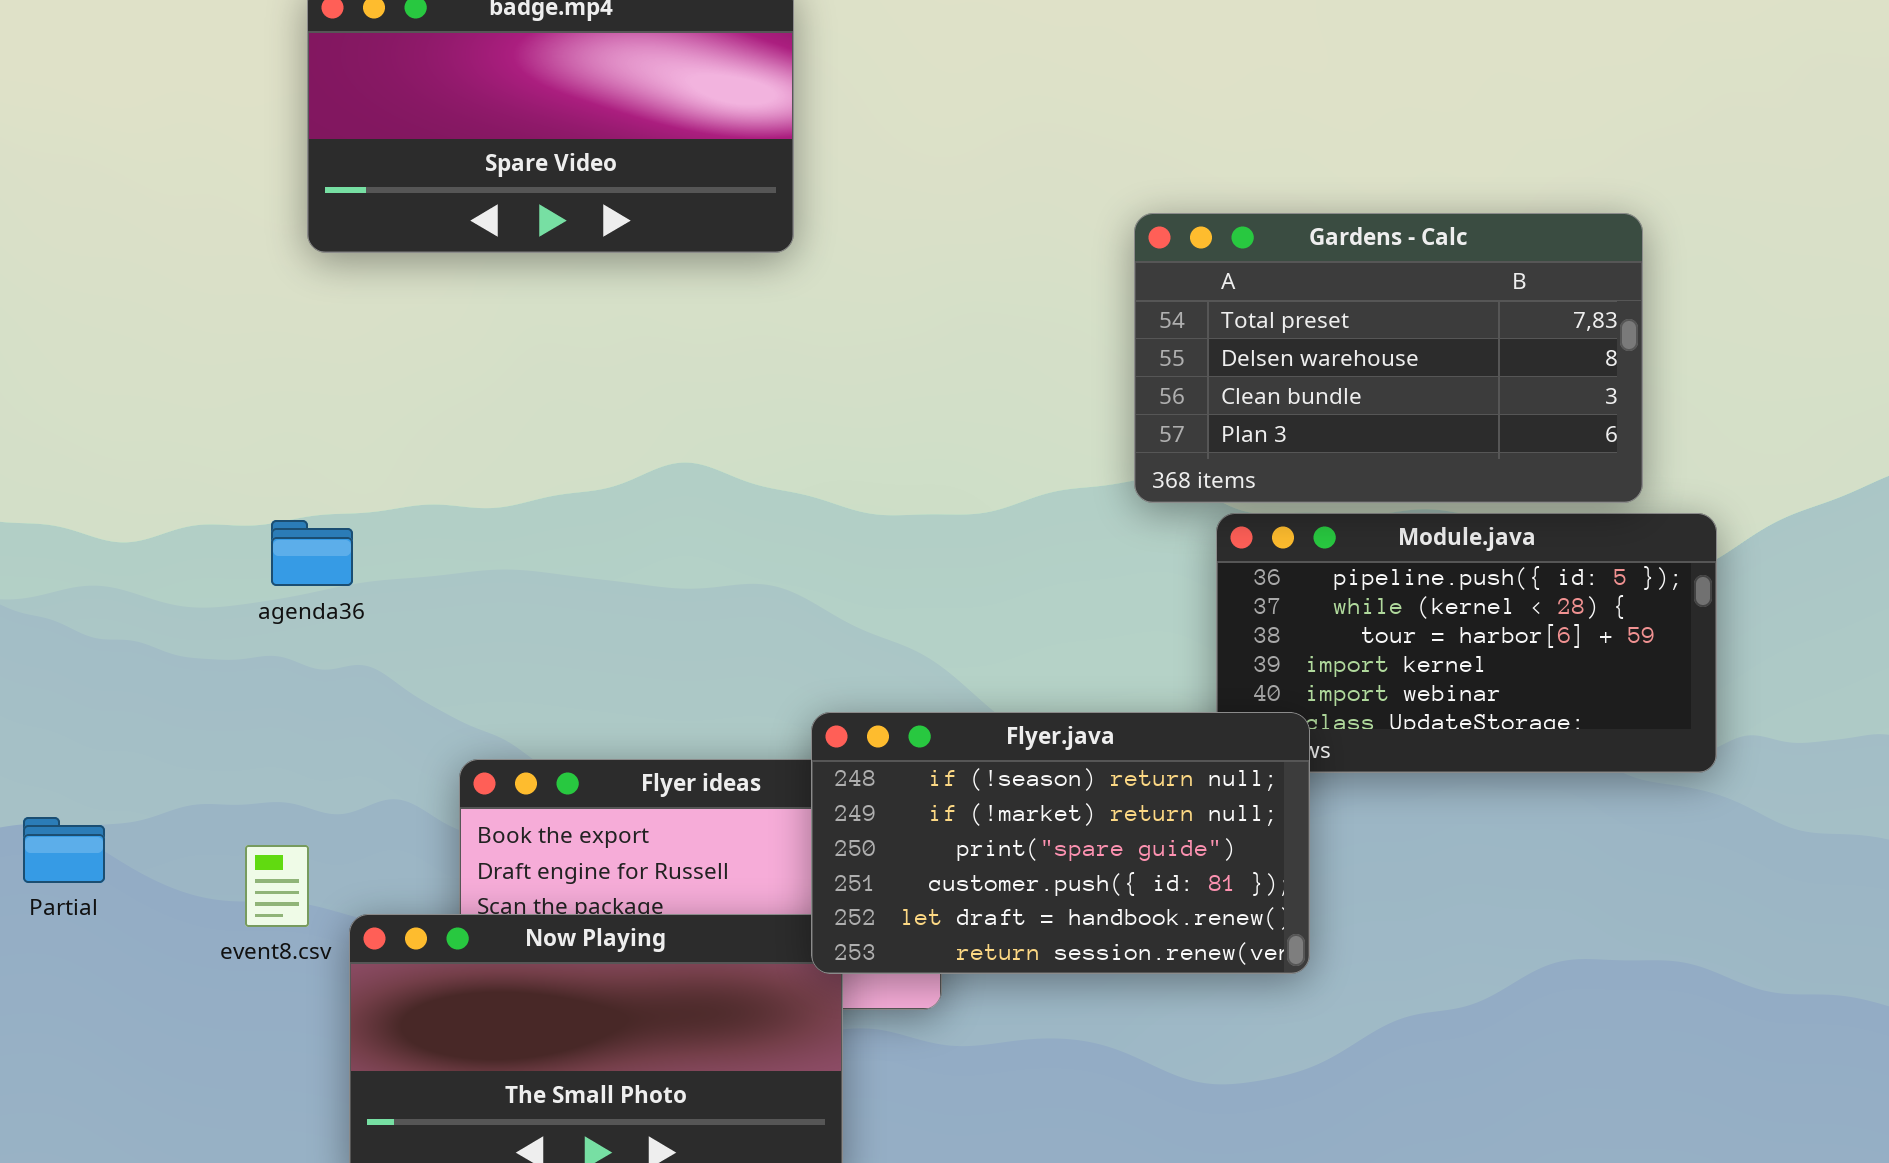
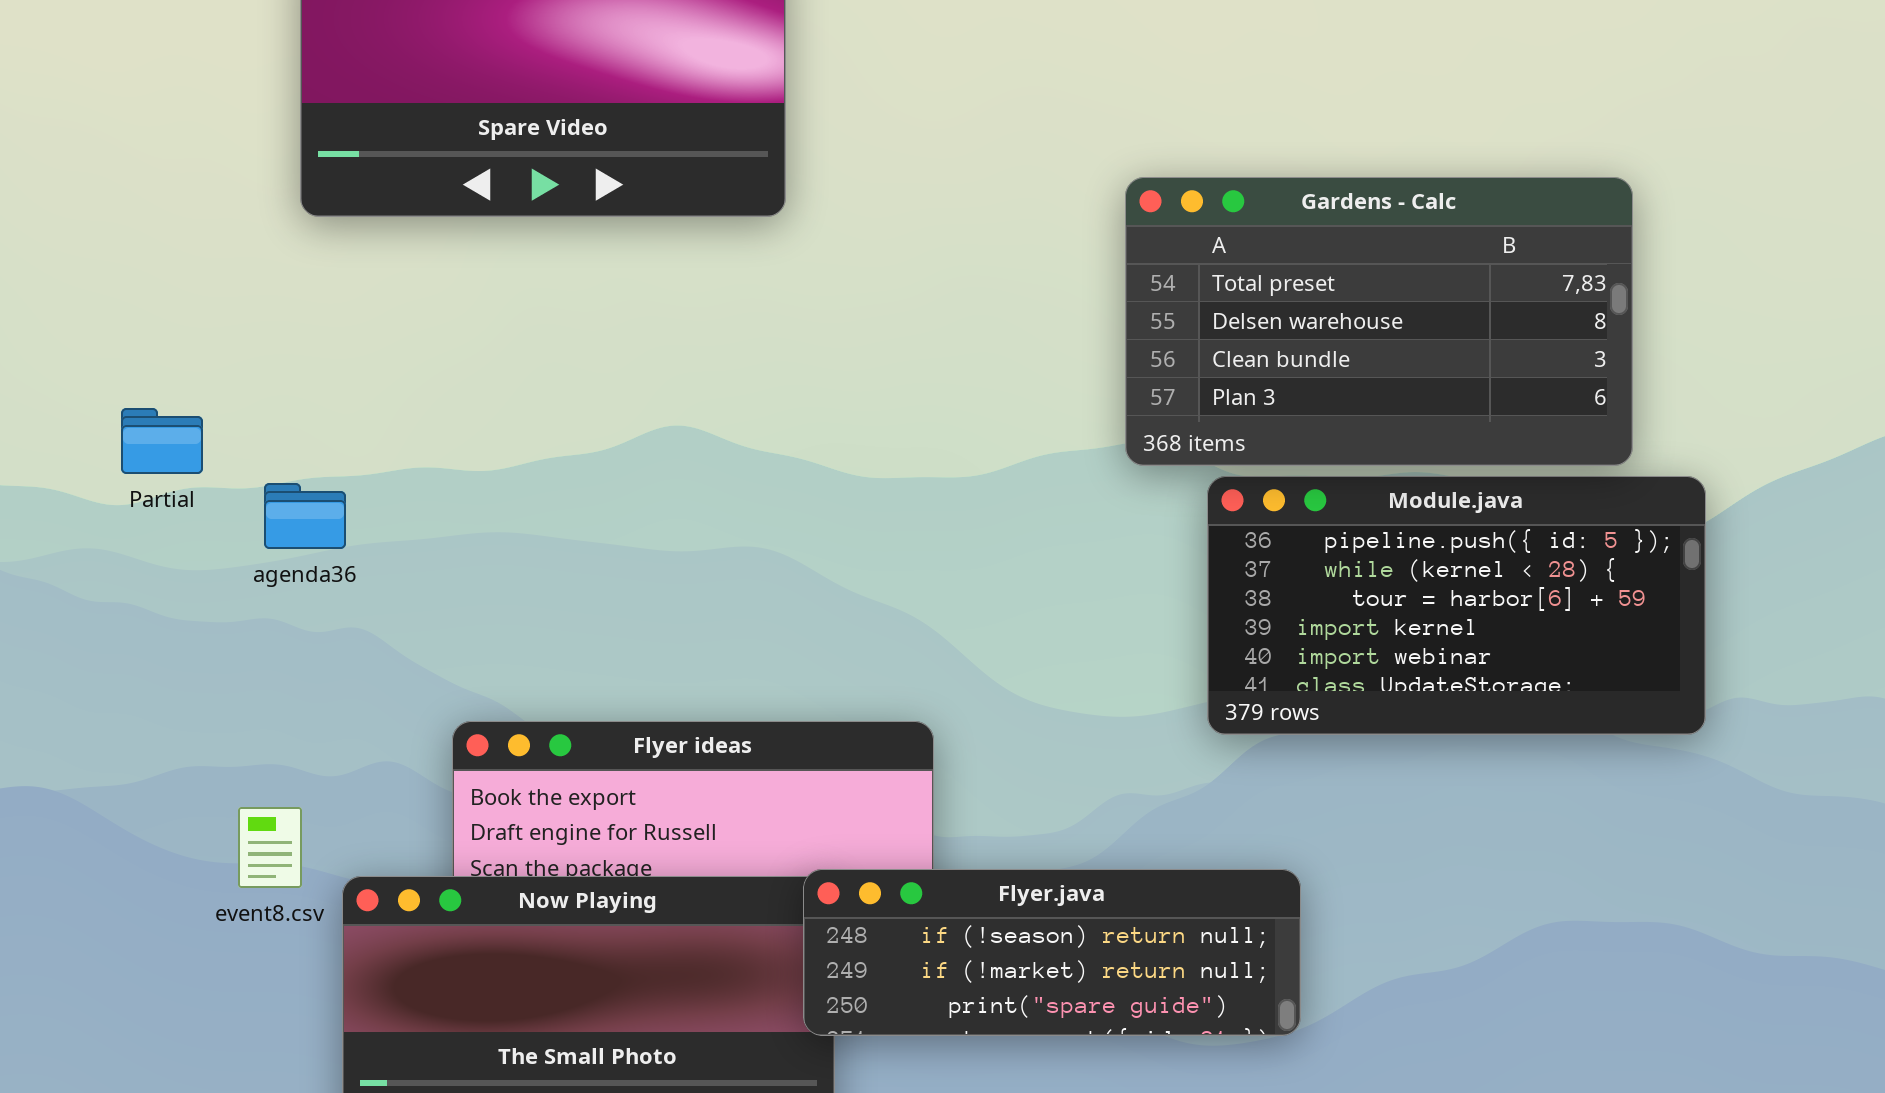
Flyer.java: [811,712,1310,974] -> [803,869,1301,1036], moved, resized
Partial: [23,817,105,883] -> [121,408,203,474], moved

